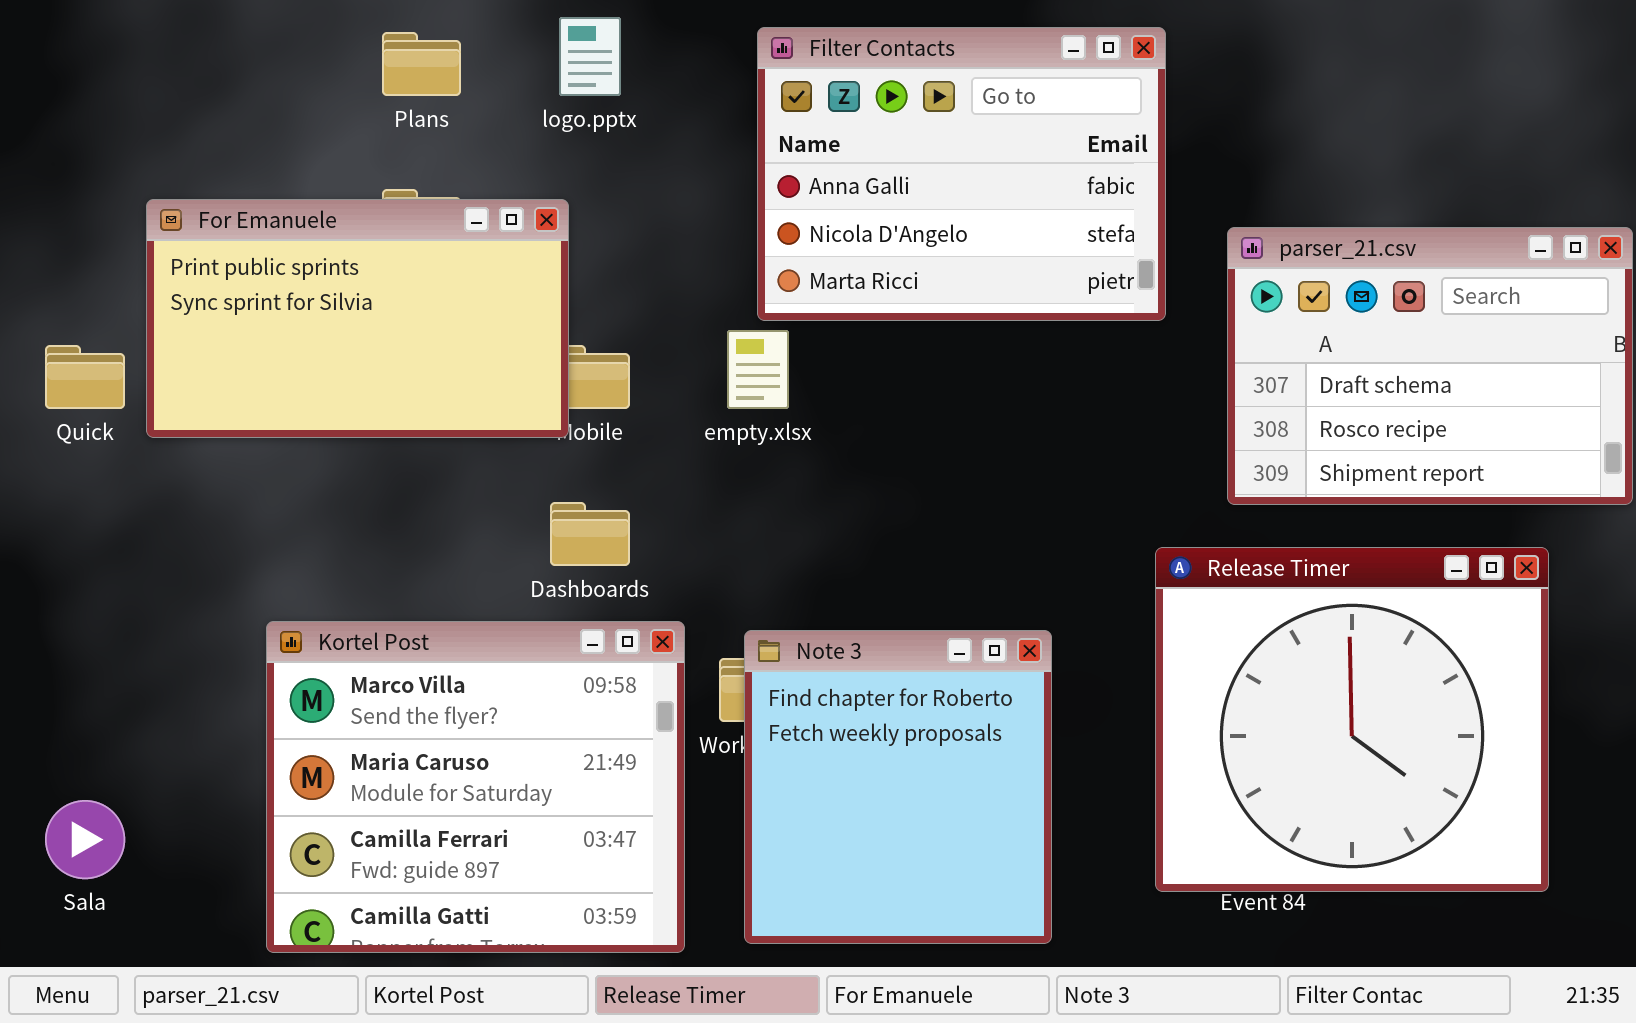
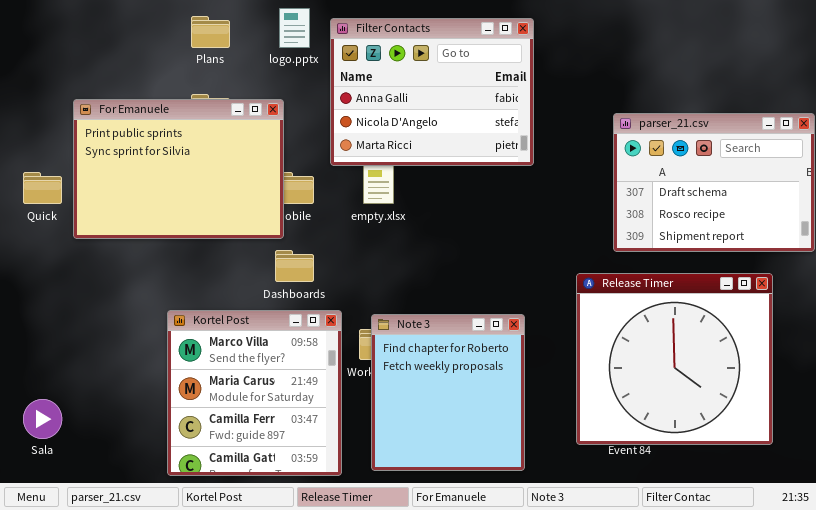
Filter Contacts: [757,27,1166,321] -> [330,18,534,166], moved
For Emanuele: [146,199,569,438] -> [73,99,284,239], resized
Kortel Post: [266,621,685,953] -> [167,310,342,476], resized

